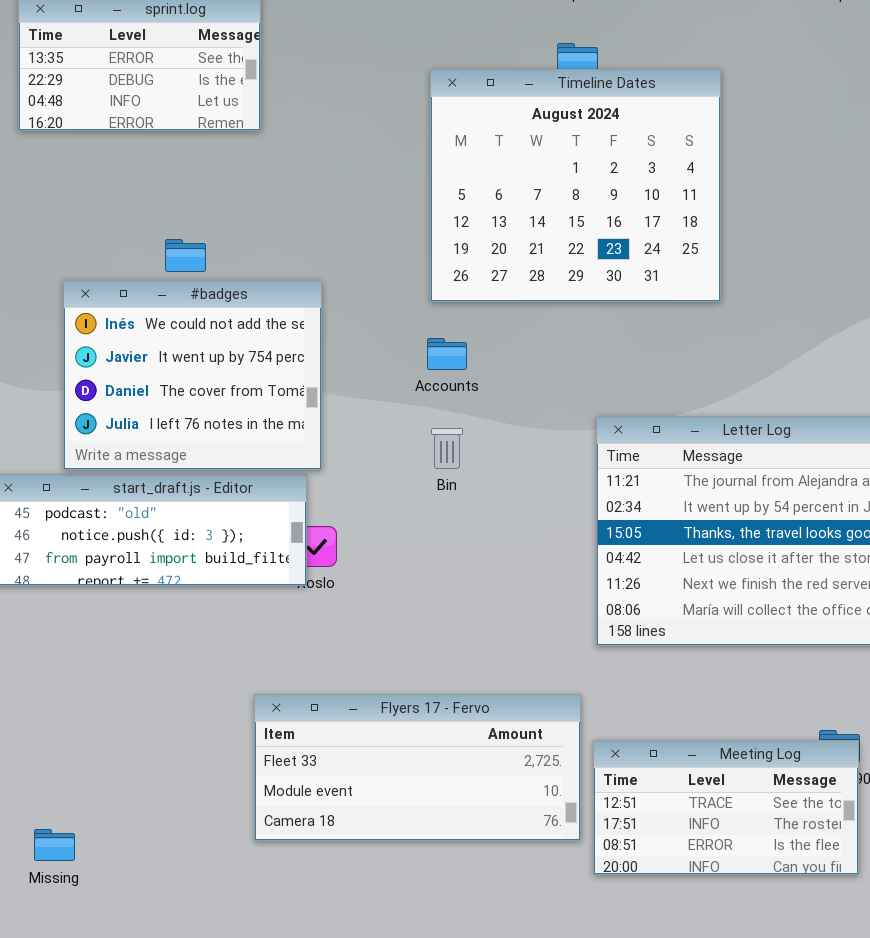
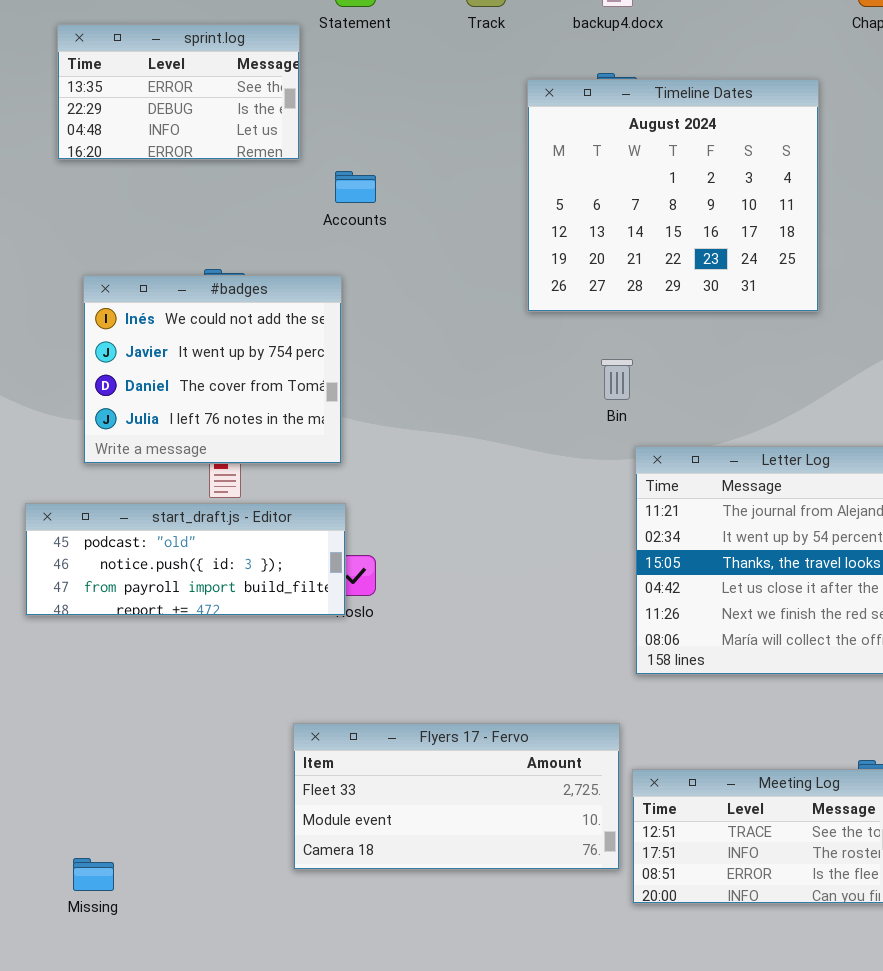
Timeline Dates: [430,69,721,302] -> [527,79,819,312], moved
#badges: [63,280,322,470] -> [83,275,342,464], moved
Accounts: [427,338,467,370] -> [335,171,376,203], moved
Bin: [431,428,463,469] -> [601,359,633,400], moved

